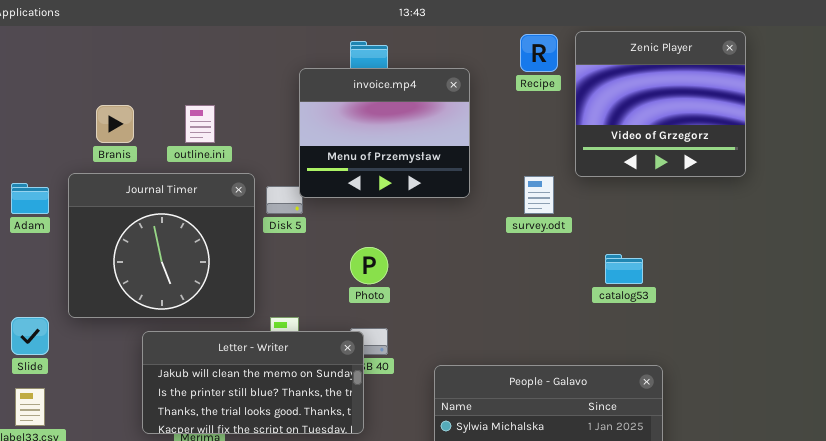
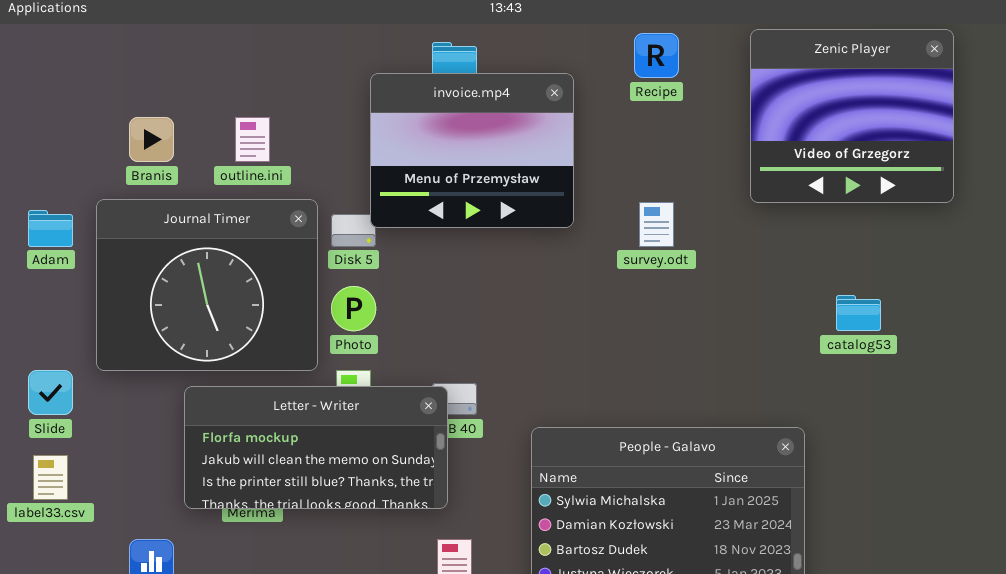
Zenic Player: [575,31,746,177] -> [750,29,954,203], moved
Photo: [350,247,388,284] -> [331,286,376,331], moved
catalog53: [605,254,643,284] -> [836,295,881,331], moved
Letter - Writer: [142,331,364,434] -> [184,386,448,509], scrolled up 1 row

